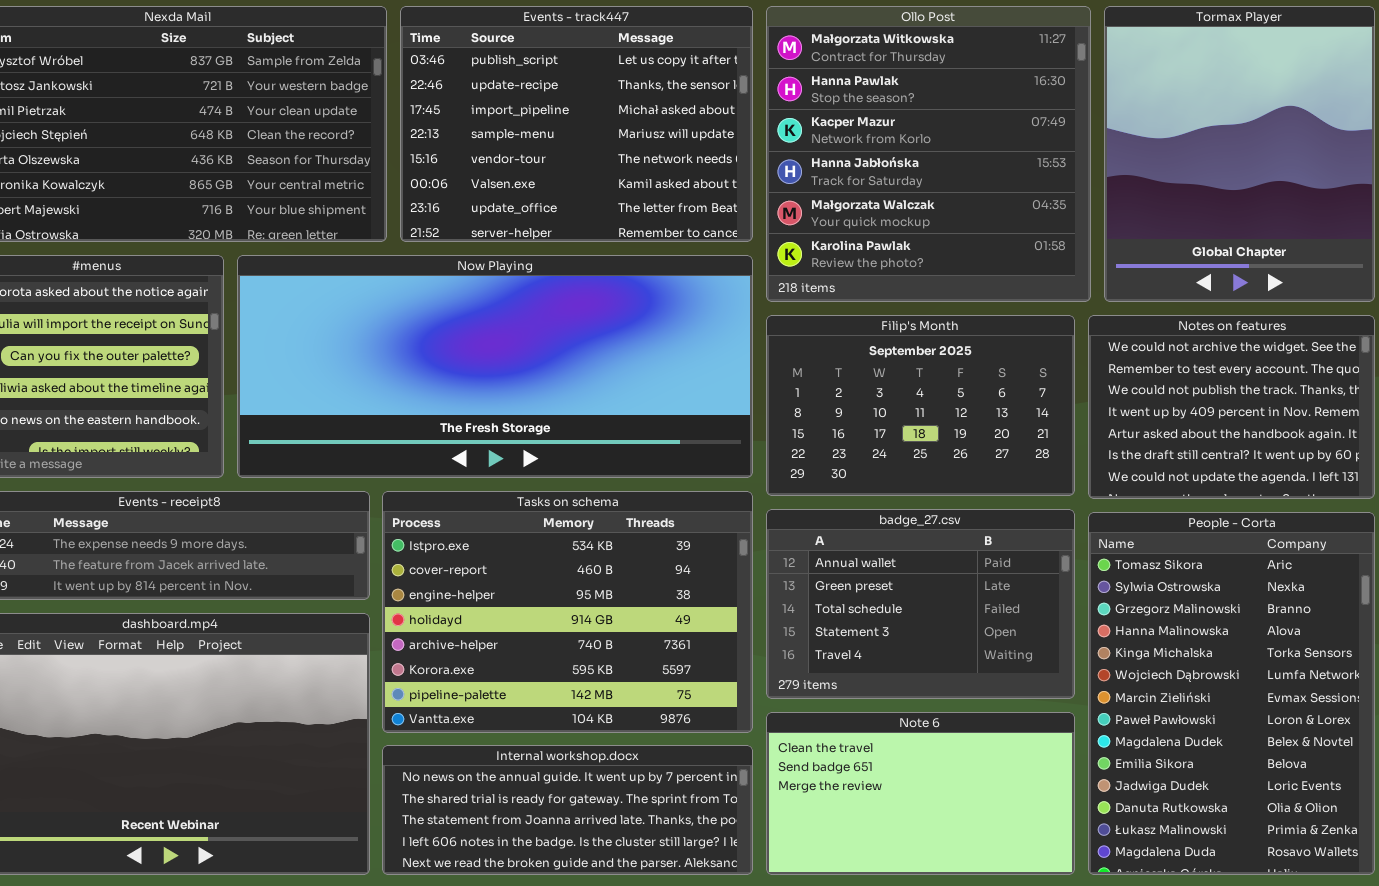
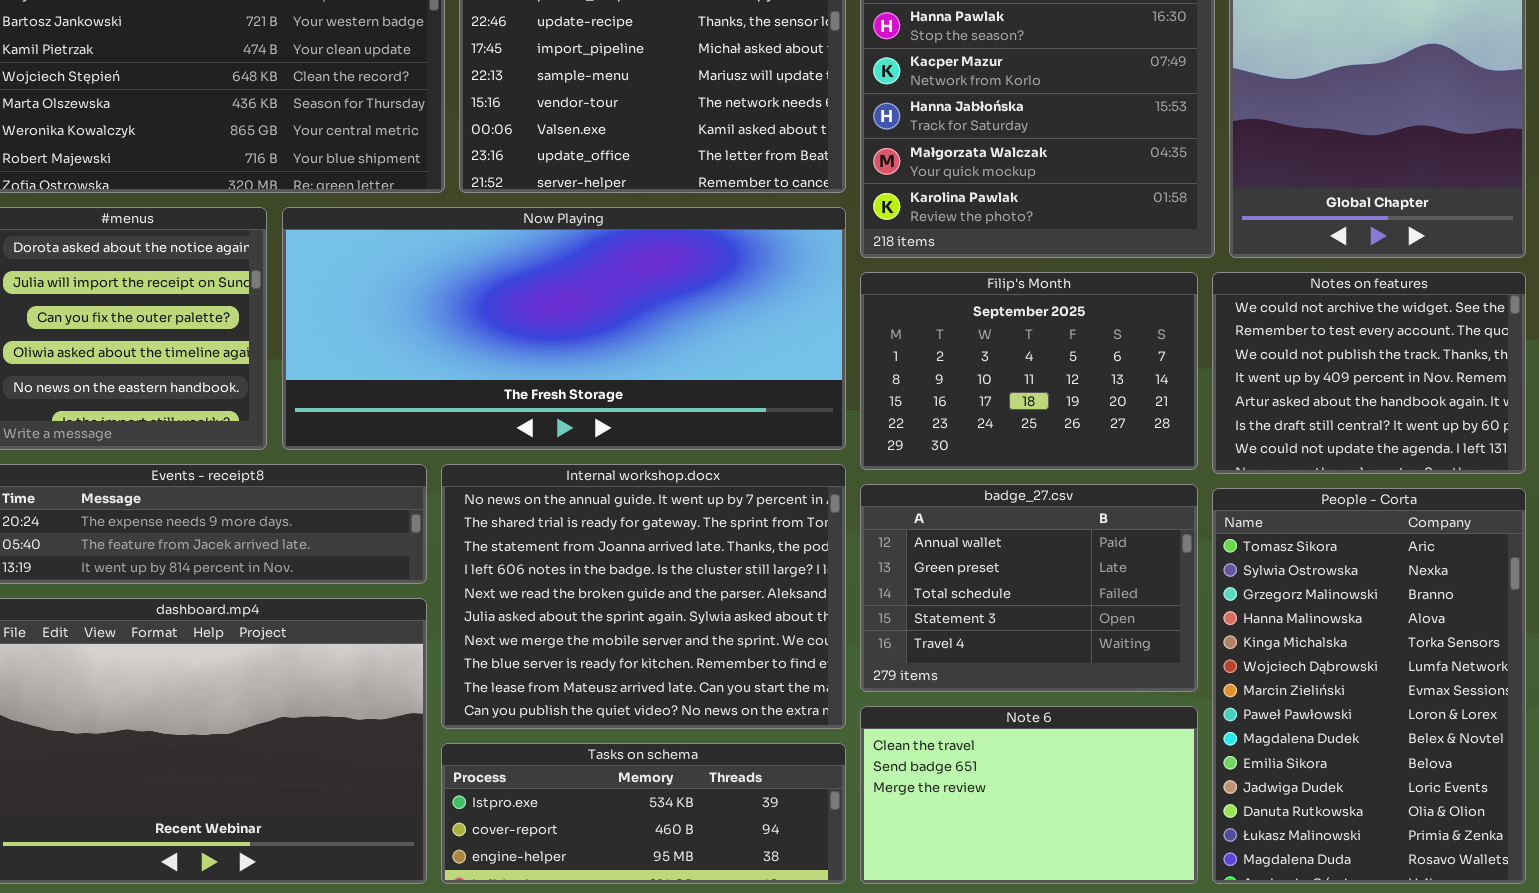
Tasks on schema: [382,491,753,733] -> [441,743,846,884], moved, resized
Internal workshop.docx: [382,745,753,875] -> [441,464,846,729], moved, resized

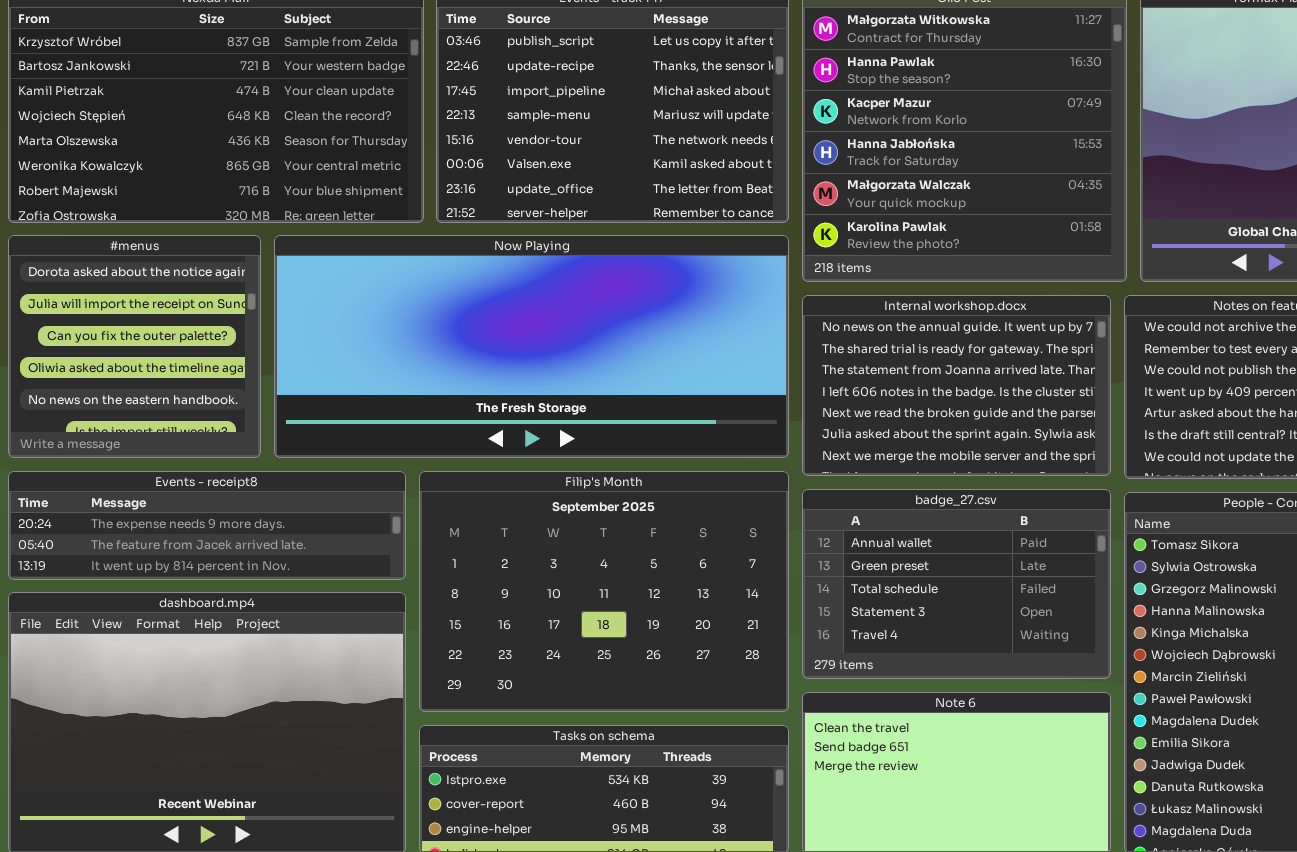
Filip's Month: [860,272,1198,470] -> [419,471,789,712], moved, resized
Internal workshop.docx: [441,464,846,729] -> [802,295,1111,476], moved, resized

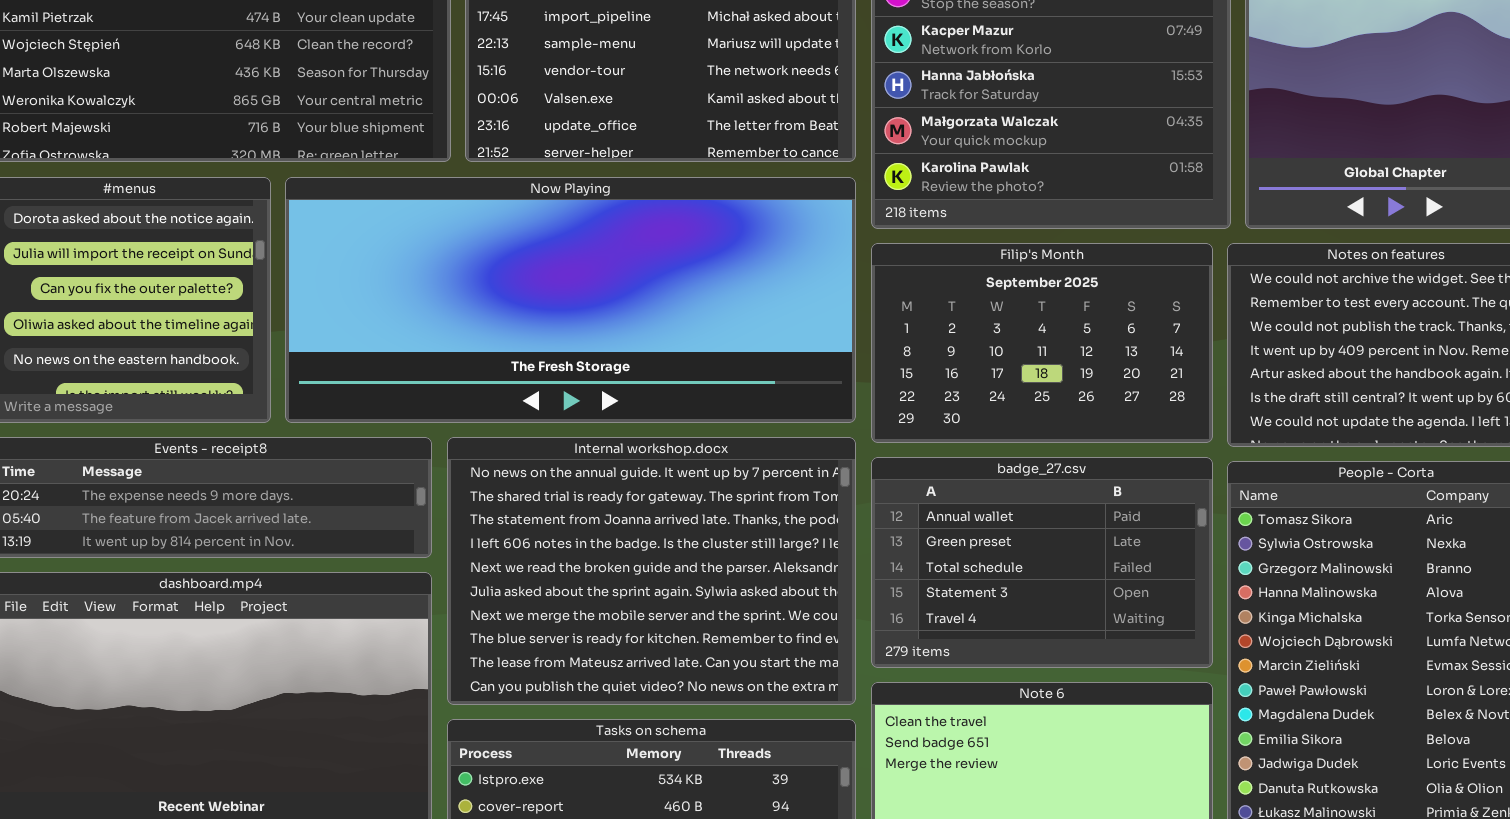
Internal workshop.docx: [802,295,1111,476] -> [447,437,856,705], moved, resized
Filip's Month: [419,471,789,712] -> [871,243,1213,443], moved, resized

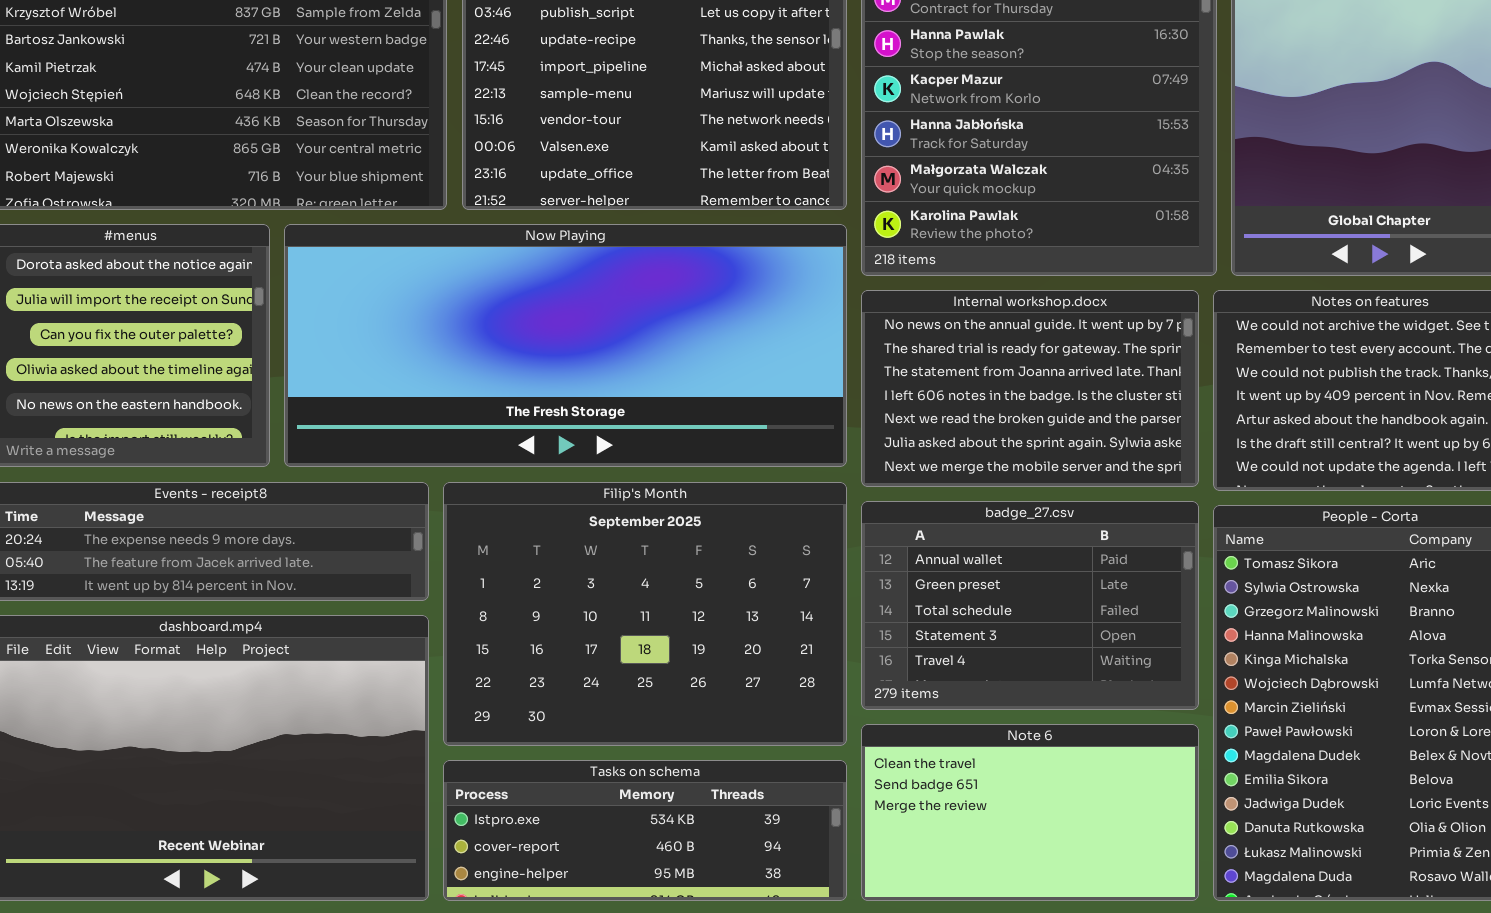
Filip's Month: [871,243,1213,443] -> [443,482,847,746], moved, resized
Internal workshop.docx: [447,437,856,705] -> [861,290,1199,487], moved, resized

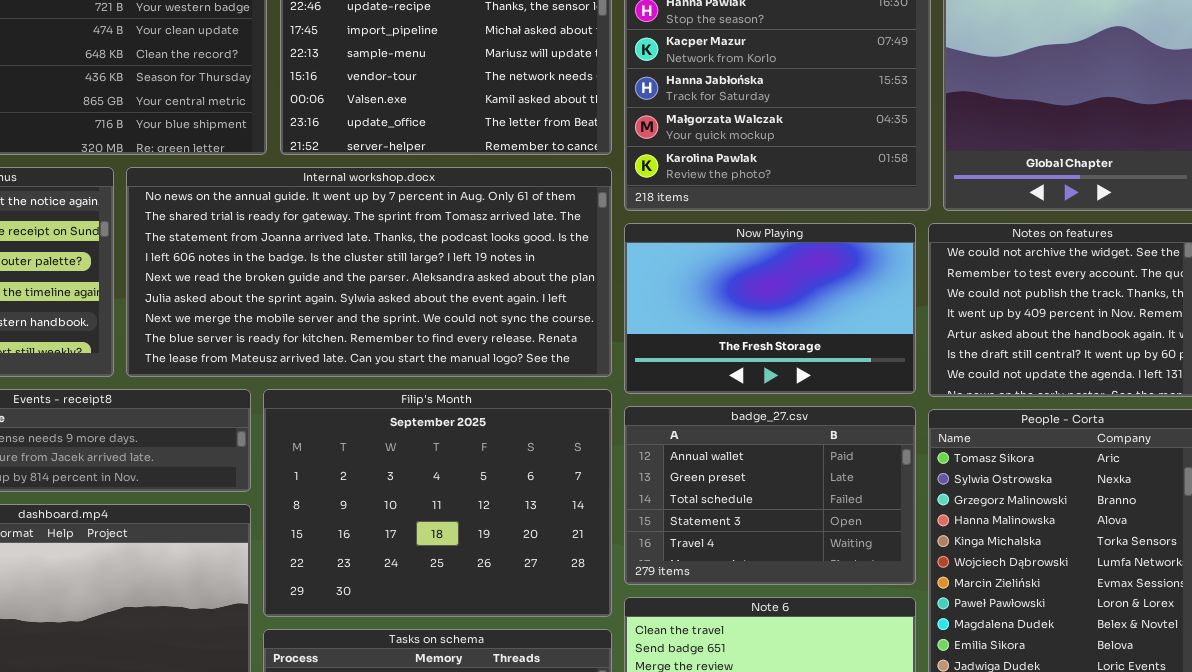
Now Playing: [284,224,847,467] -> [624,223,916,394], moved, resized
Internal workshop.docx: [861,290,1199,487] -> [126,167,612,377], moved, resized

